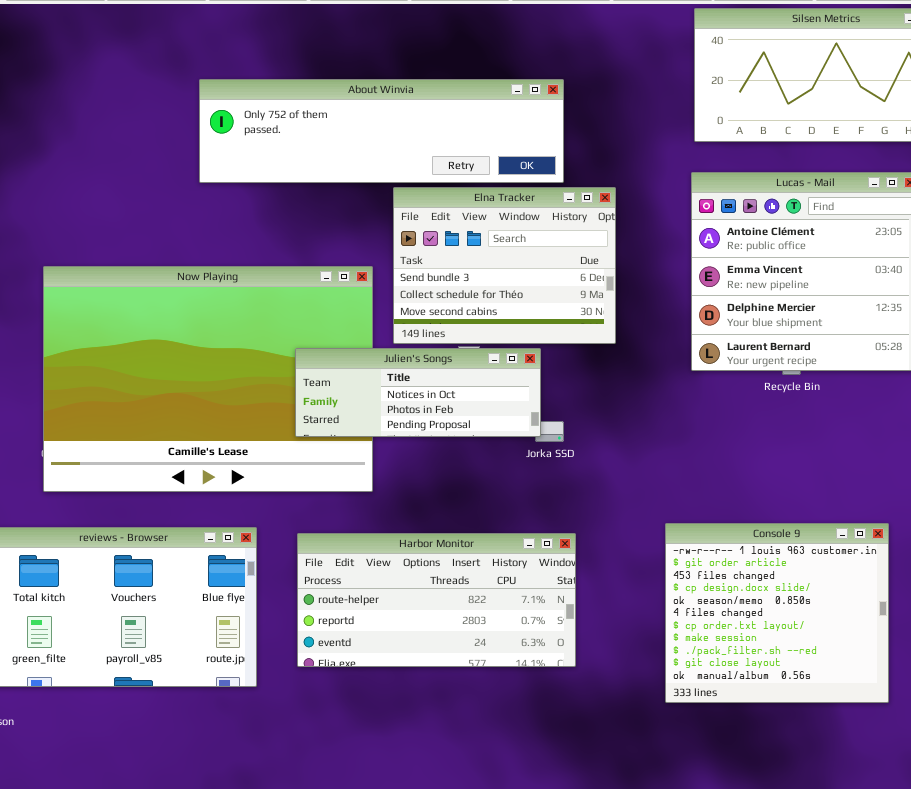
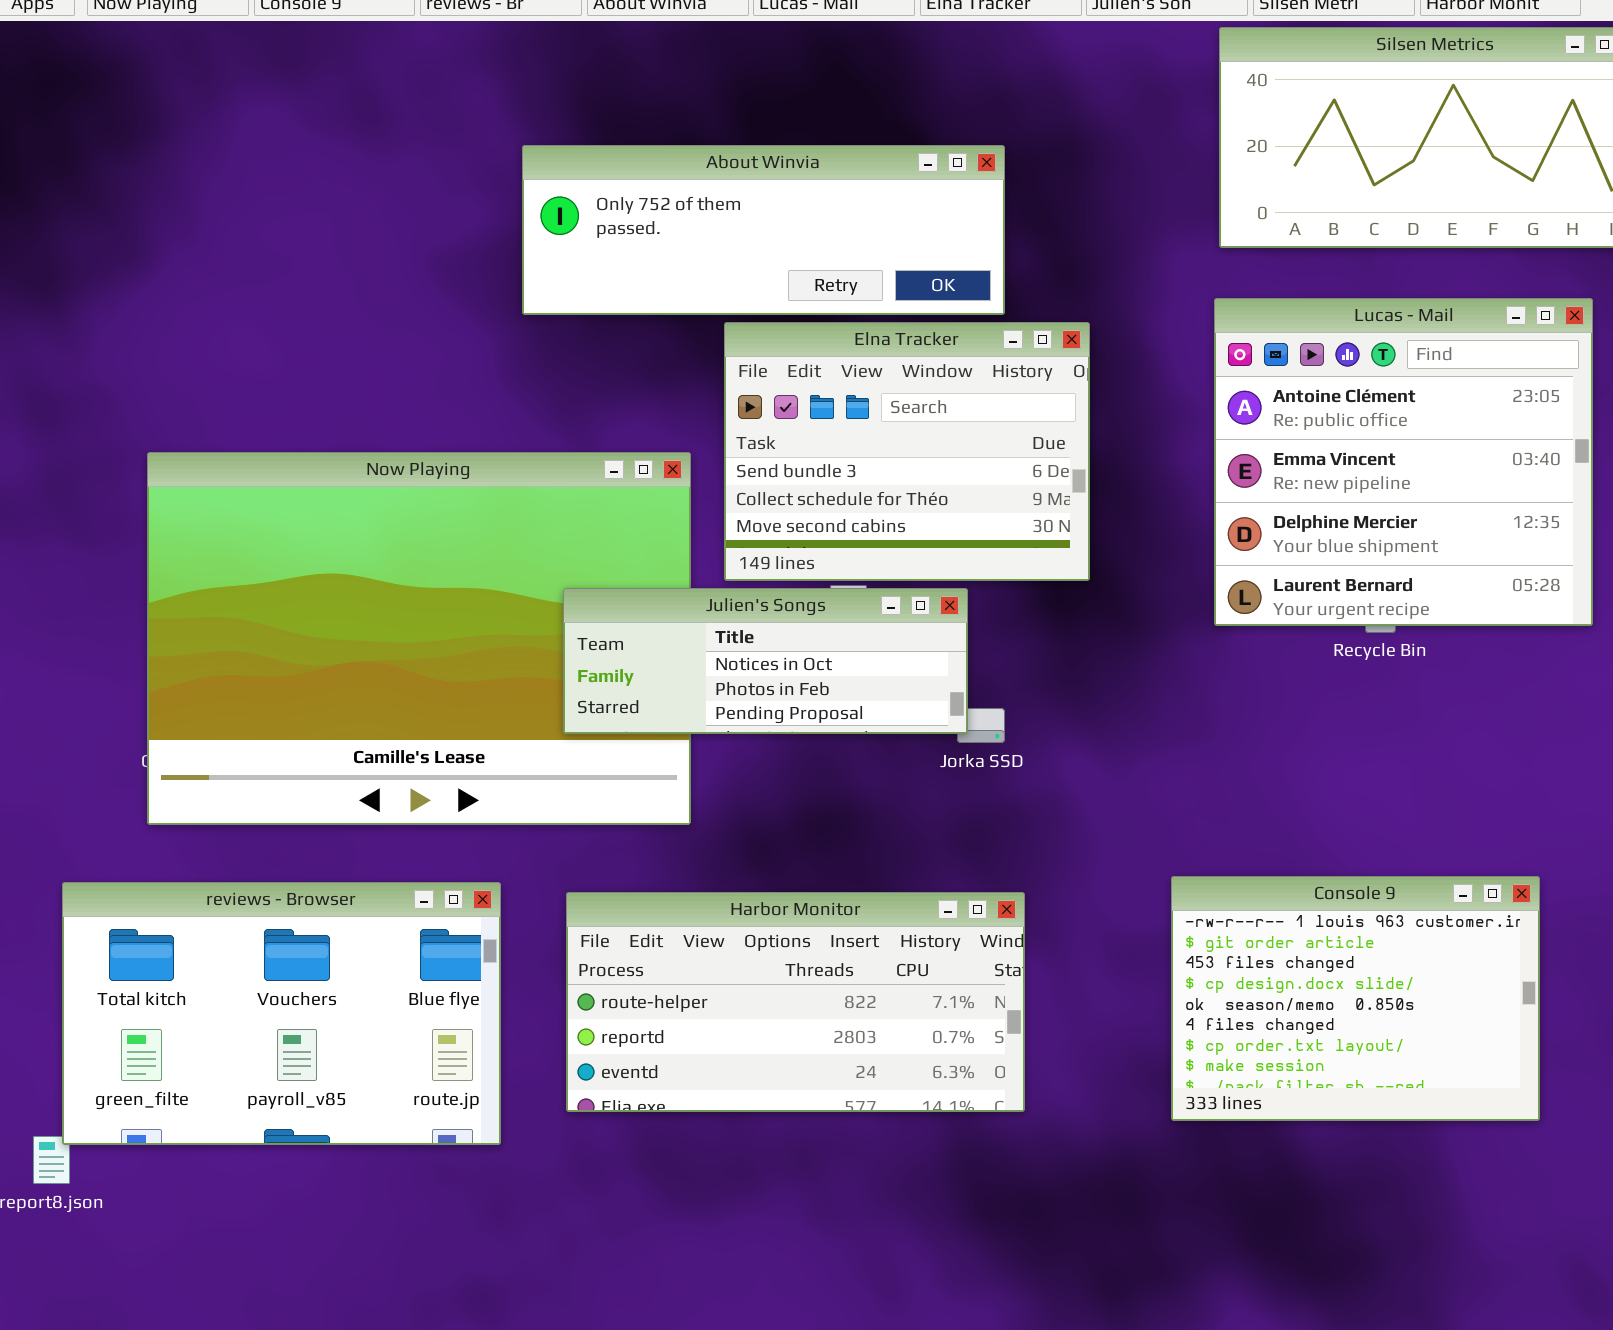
About Winvia: [199,79,564,183] -> [522,145,1005,315], resized
Console 9: [665,523,889,703] -> [1171,876,1540,1121], resized

